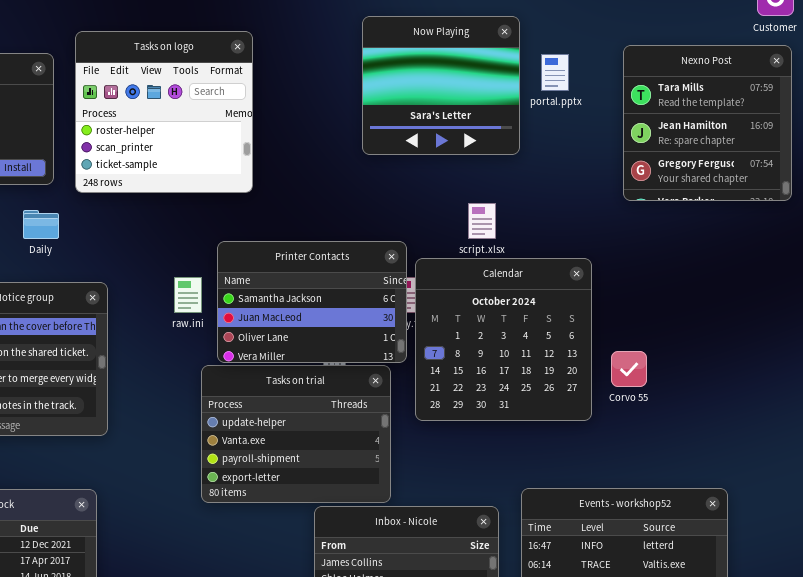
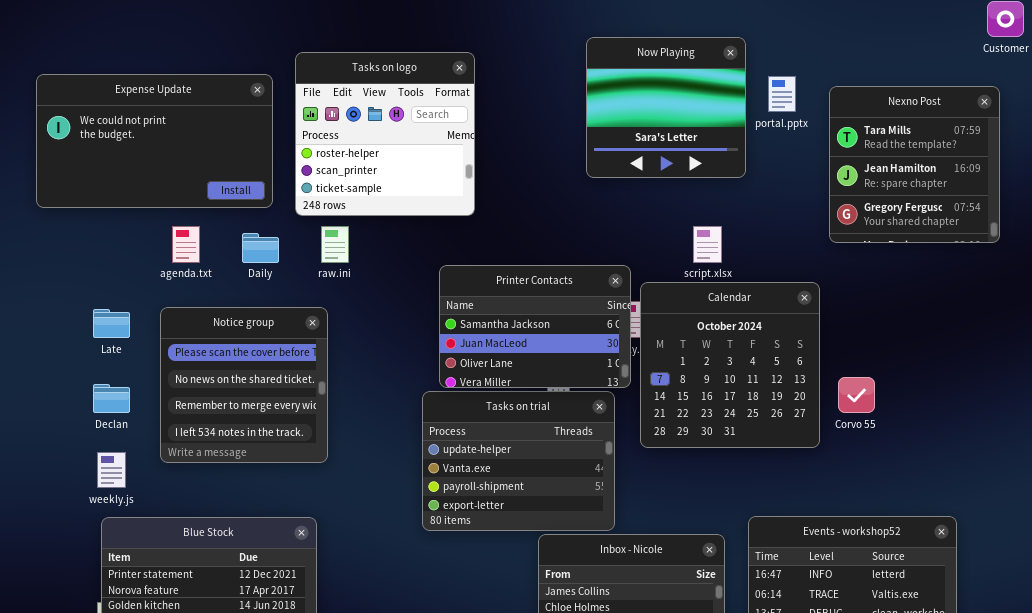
Nexno Post: [623,45,792,201] -> [829,86,1000,243], moved
raw.ini: [174,277,202,313] -> [321,226,349,263], moved

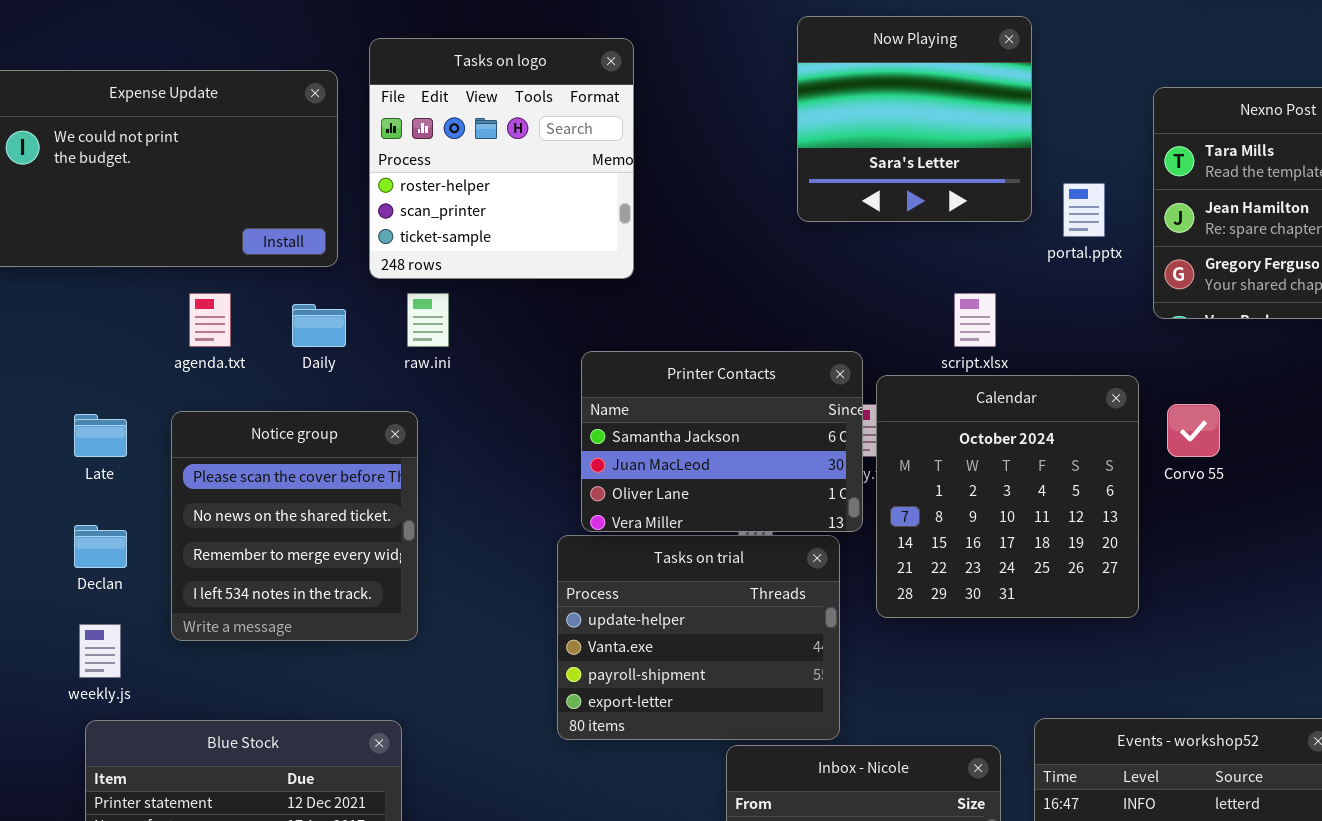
portal.pptx: [768,76,796,112] -> [1063,183,1105,237], moved
Corvo 55: [838,377,875,413] -> [1167,404,1220,457], moved

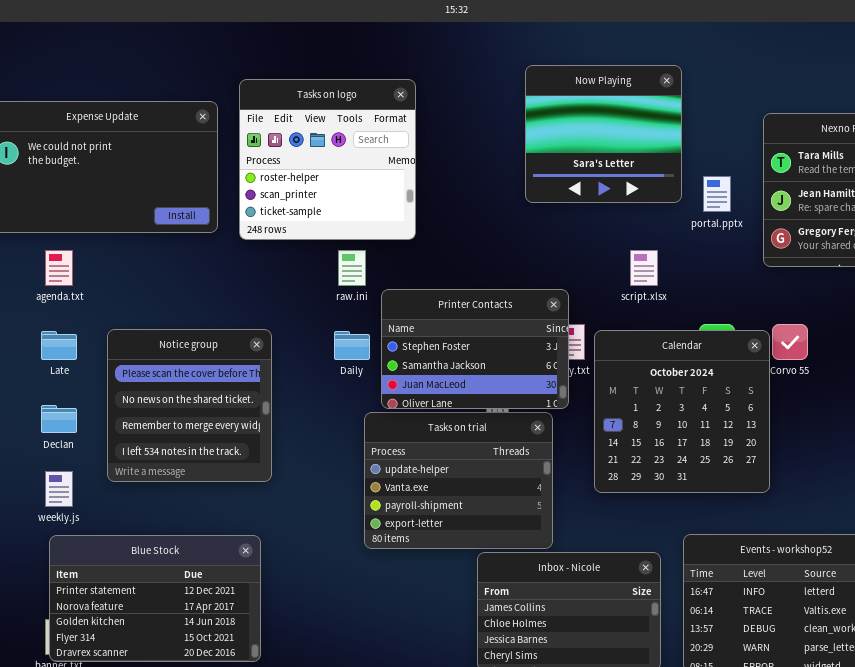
agenda.txt: [189,293,231,347] -> [45,250,73,286], moved
raw.ini: [407,293,449,347] -> [338,250,366,286], moved
Daily: [292,304,346,347] -> [334,331,370,360], moved
Printer Contacts: [581,351,863,532] -> [381,289,569,409], scrolled up 1 row
Calendar: [876,375,1139,618] -> [594,330,770,493], moved

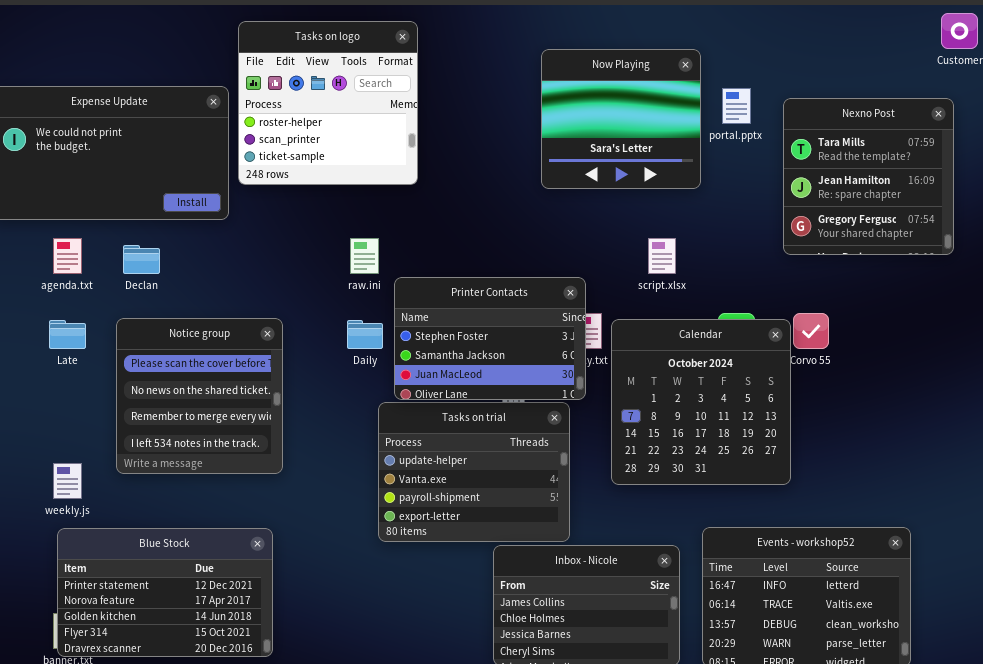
Tasks on logo: [239,79,416,240] -> [238,21,418,185], moved
portal.pptx: [703,176,731,212] -> [722,88,751,124], moved
Declan: [41,405,77,433] -> [123,245,160,274], moved

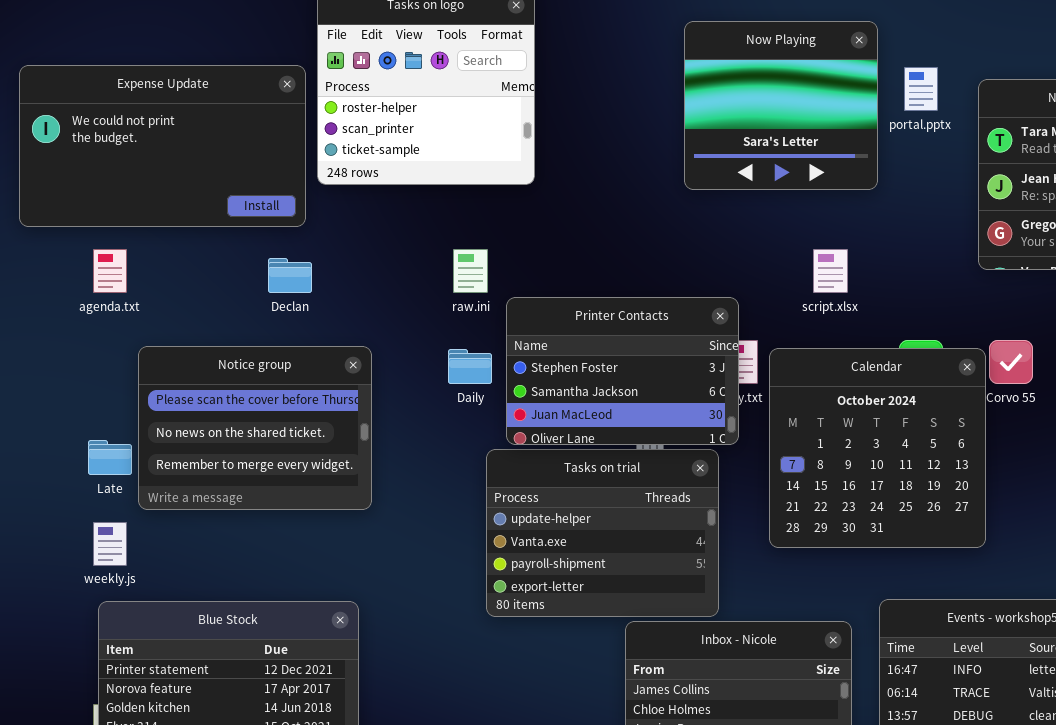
Declan: [123,245,160,274] -> [268,258,312,293], moved
Notice group: [116,318,283,474] -> [138,346,372,510], resized
Late: [49,320,86,349] -> [88,440,132,475], moved

